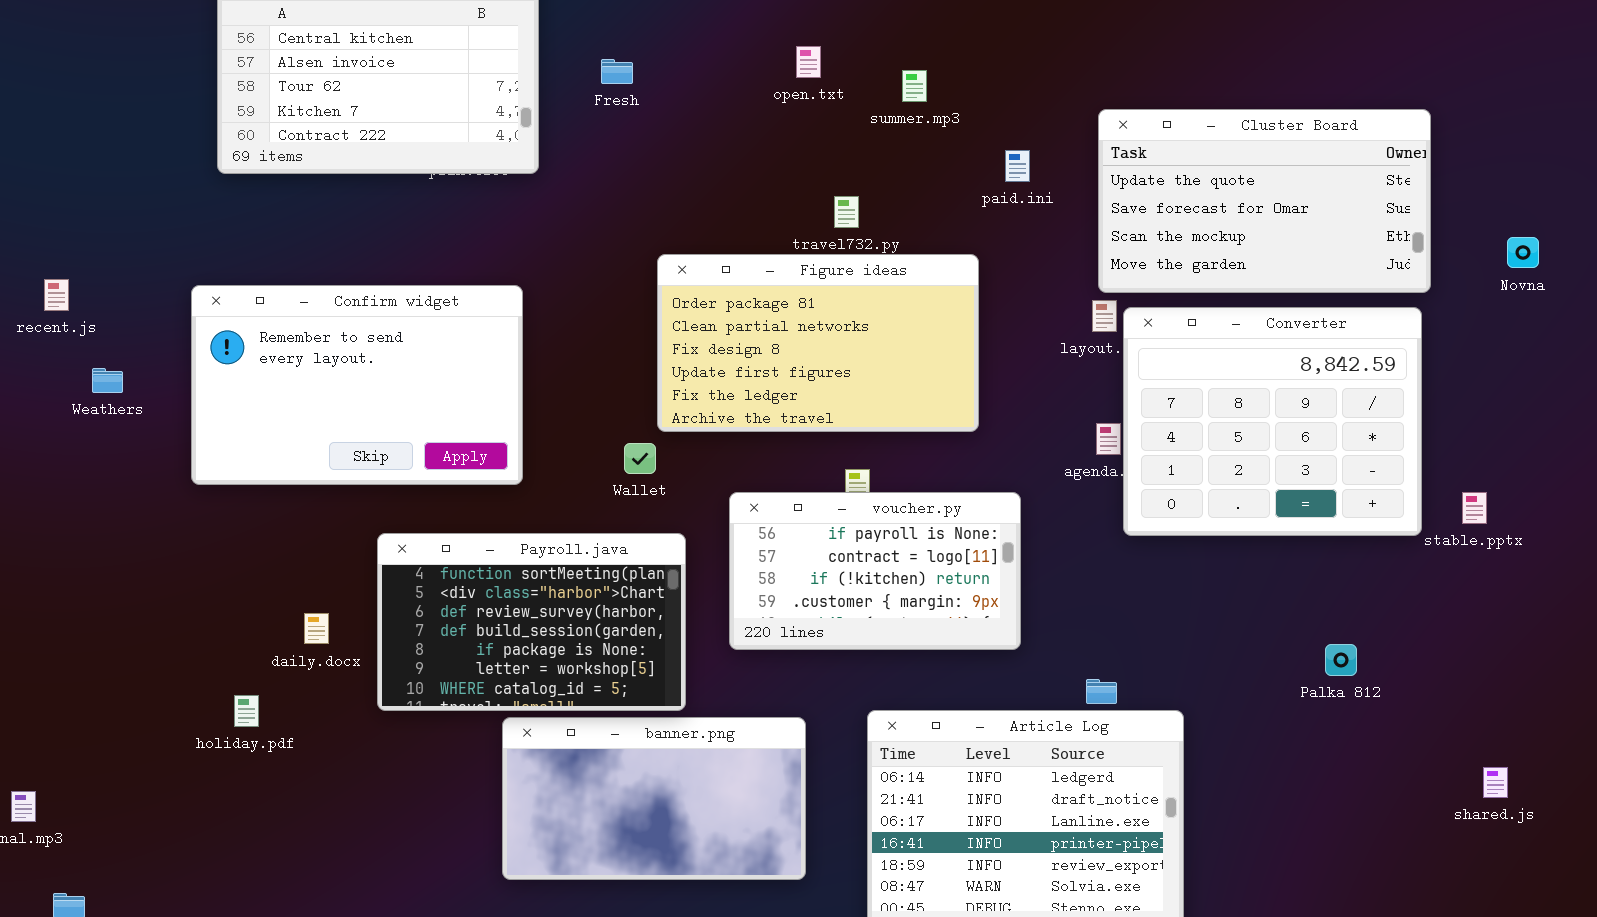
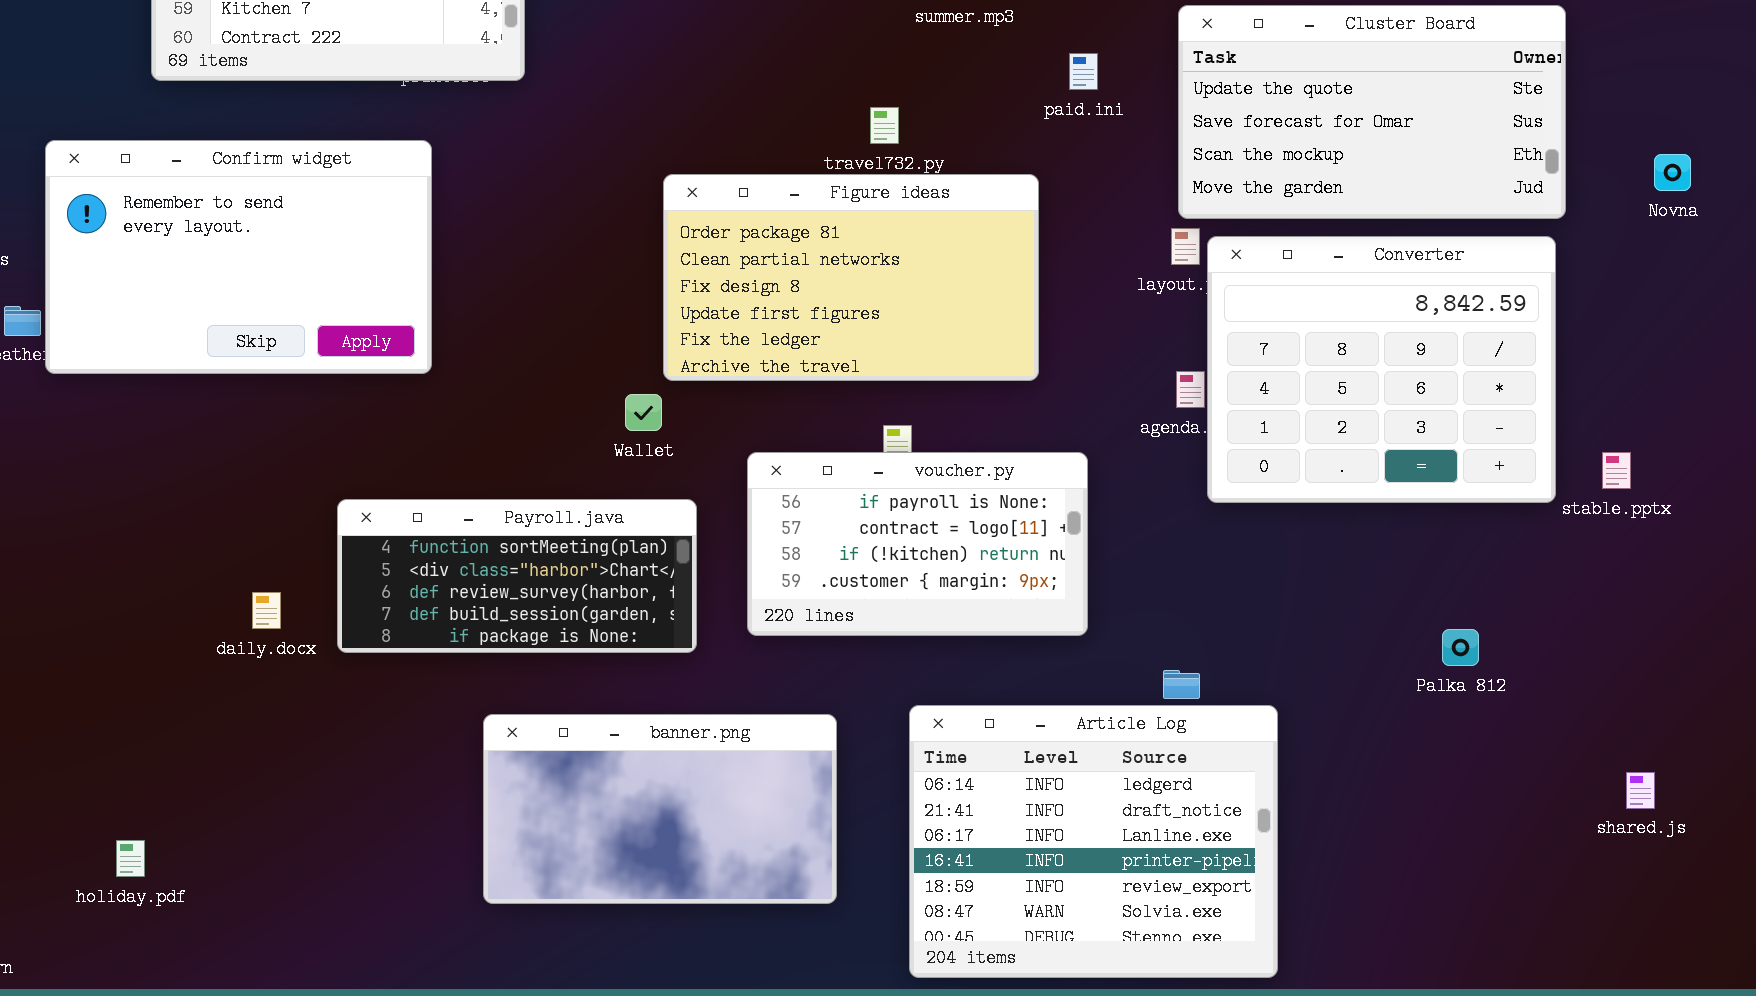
Confirm widget: [191,285,523,485] -> [45,140,432,374], moved
Payroll.java: [377,533,686,711] -> [337,499,697,653], resized
holiday.pdf: [234,695,259,727] -> [116,840,145,877], moved

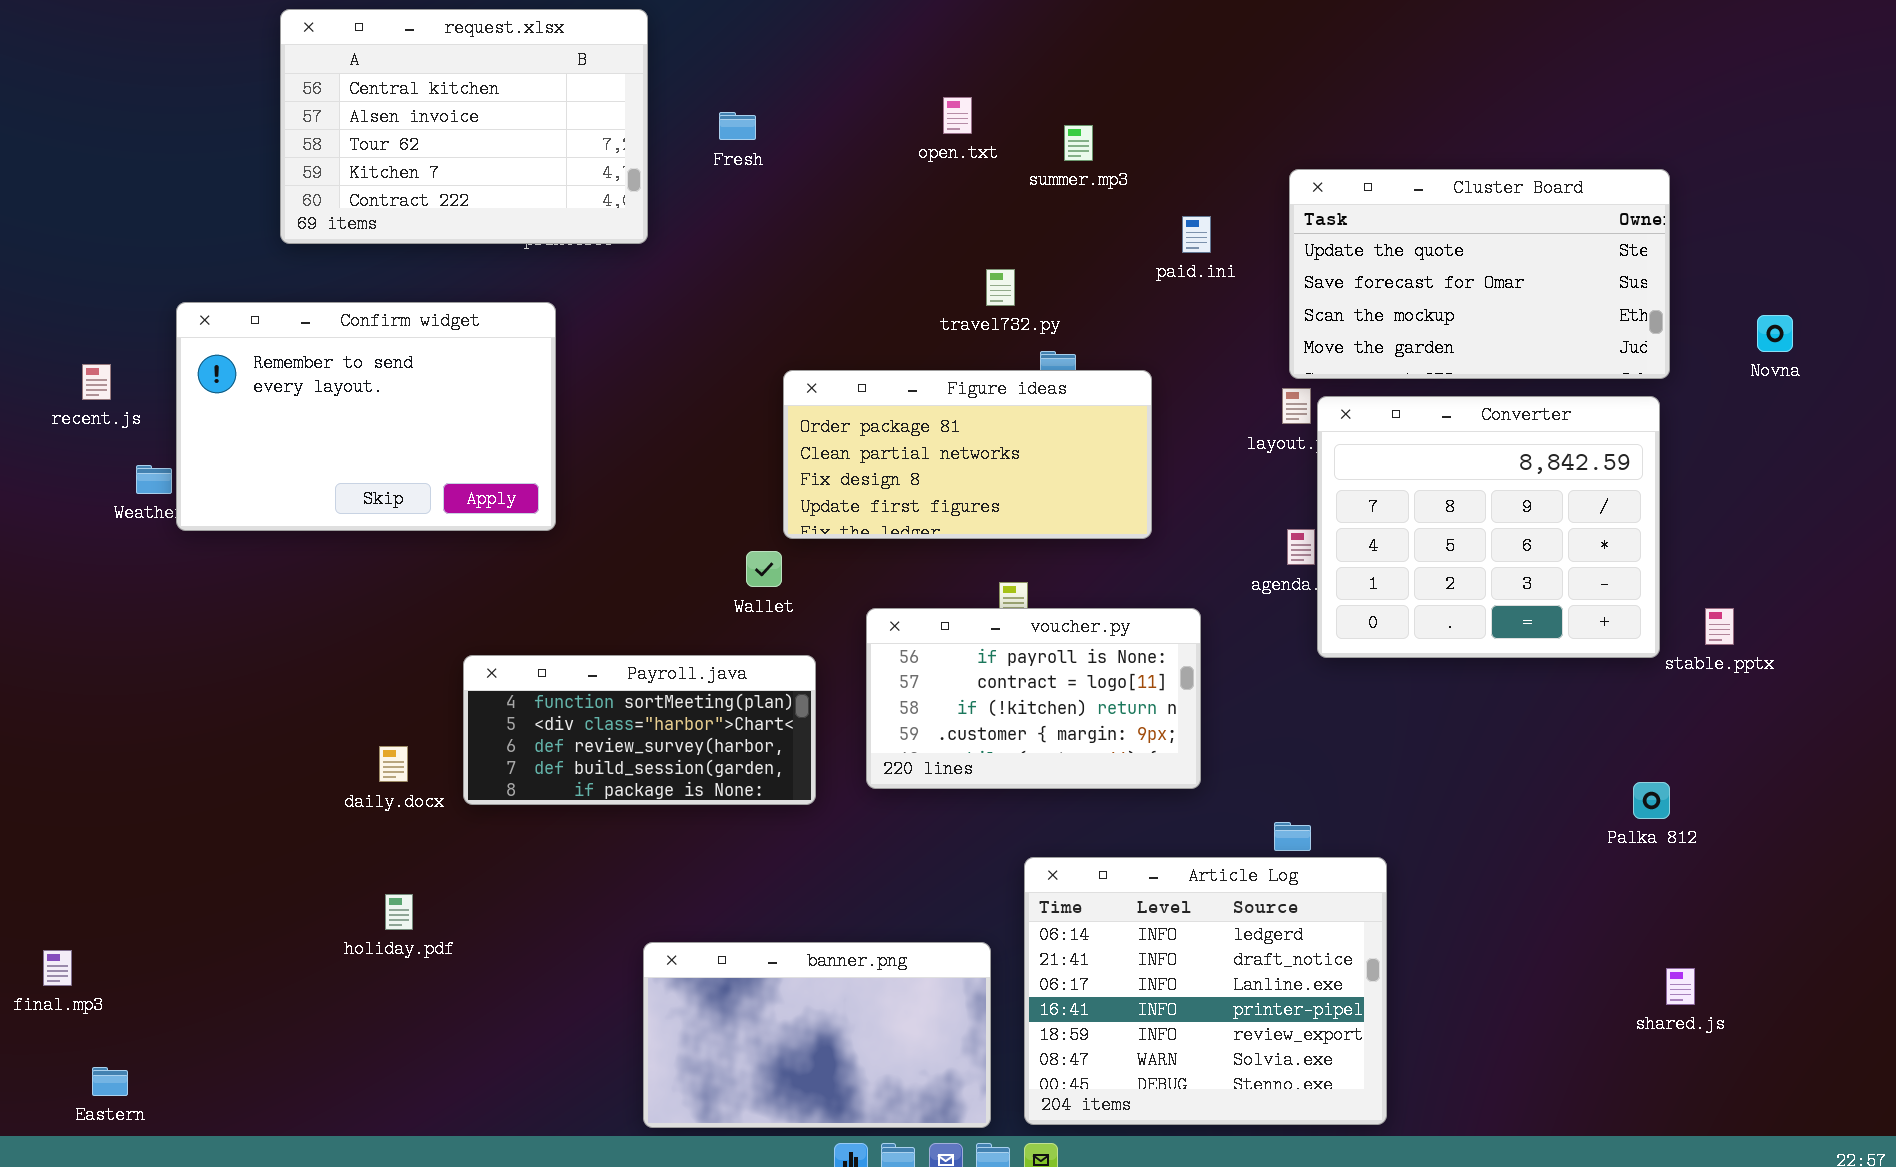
Figure ideas: [663,174,1039,381] -> [783,370,1152,539], resized
Palka 812: [1442,629,1479,666] -> [1633,782,1670,819], moved
banner.png: [483,714,837,904] -> [643,942,991,1128], moved
shared.js: [1626,772,1655,809] -> [1666,968,1695,1005], moved
holiday.pdf: [116,840,145,877] -> [385,894,413,930], moved

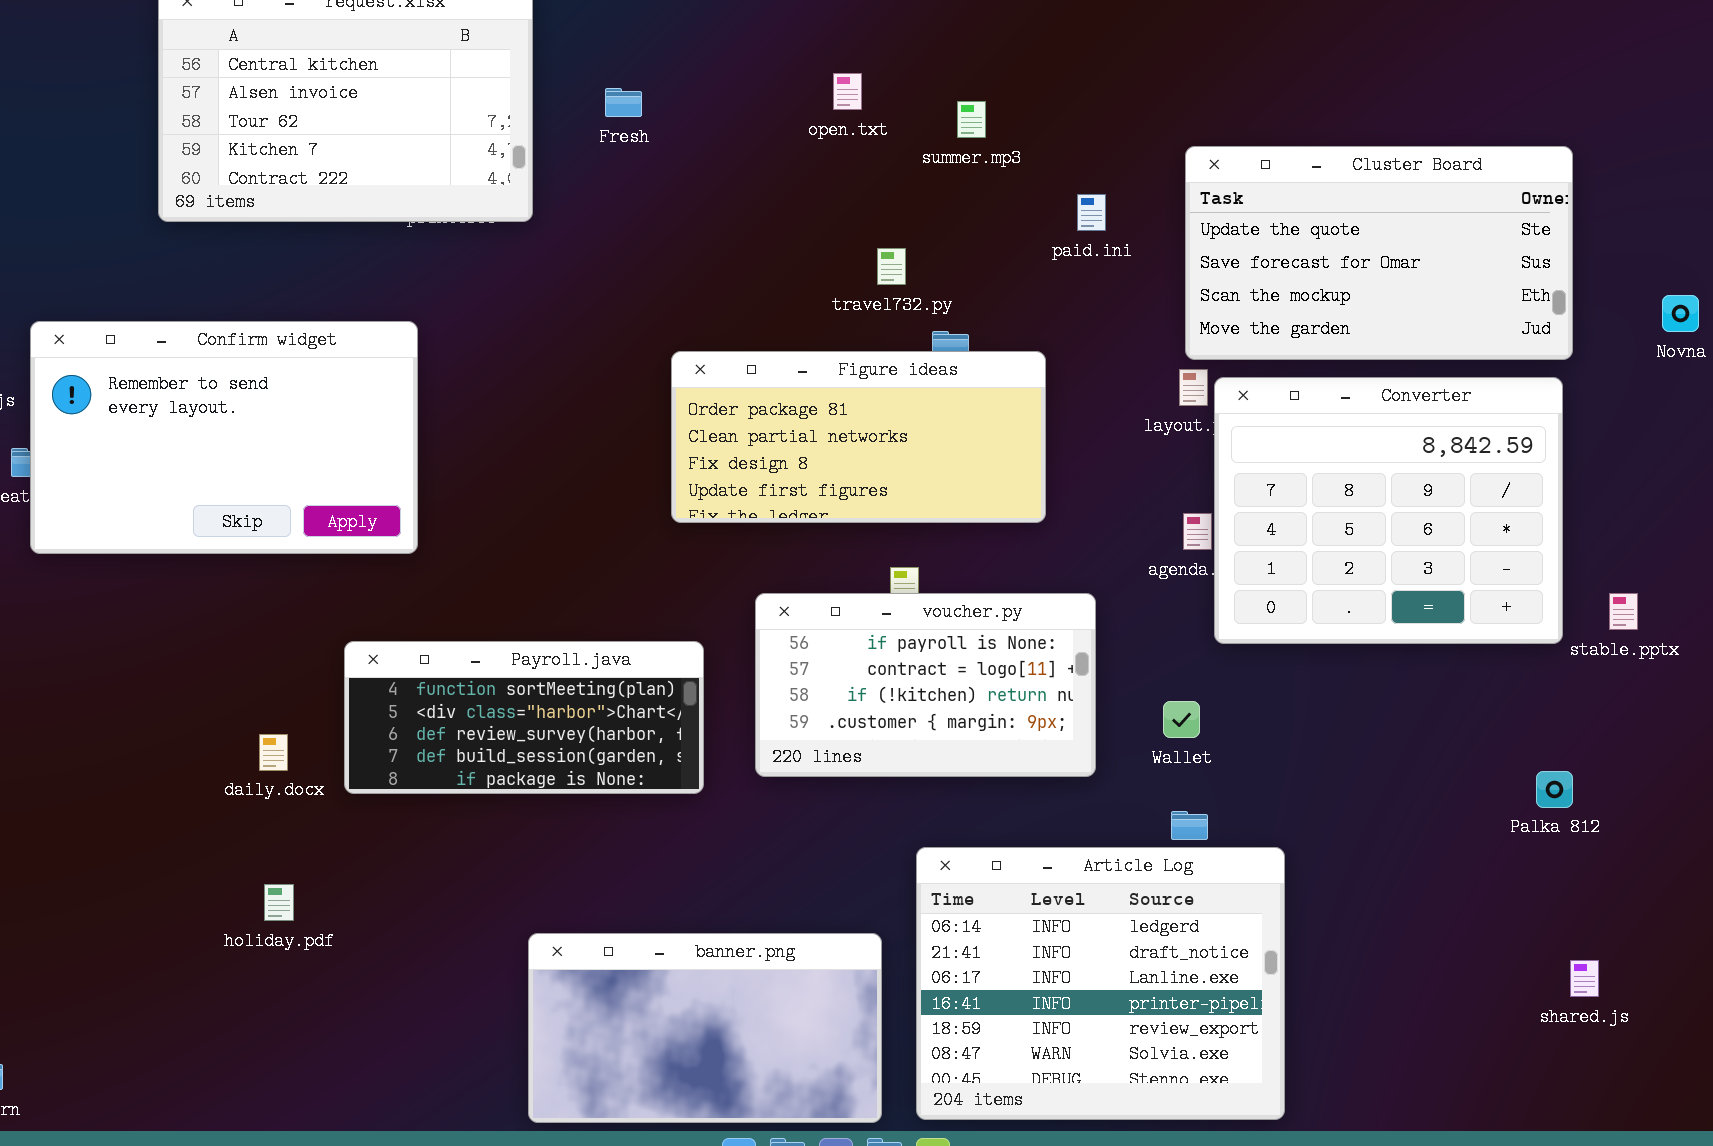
Confirm widget: [176,302,556,531] -> [30,321,418,554], moved
Wallet: [746,551,782,587] -> [1163,701,1200,738], moved

